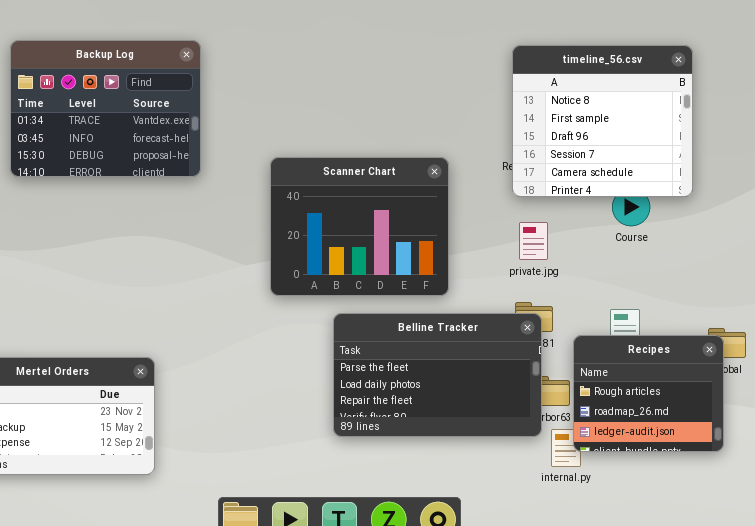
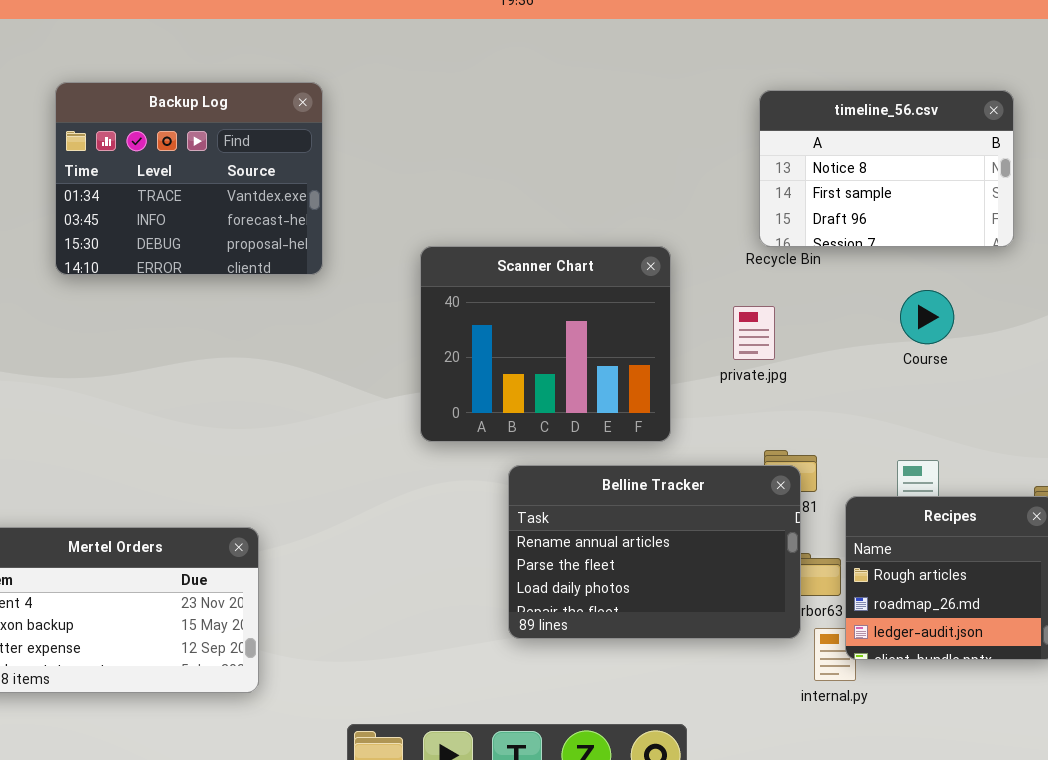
timeline_56.csv: [512,45,693,197] -> [759,90,1014,247], resized
private.jpg: [519,222,548,260] -> [733,306,775,360], moved
Belline Tracker: [333,313,542,437] -> [508,465,801,639], scrolled up 1 row

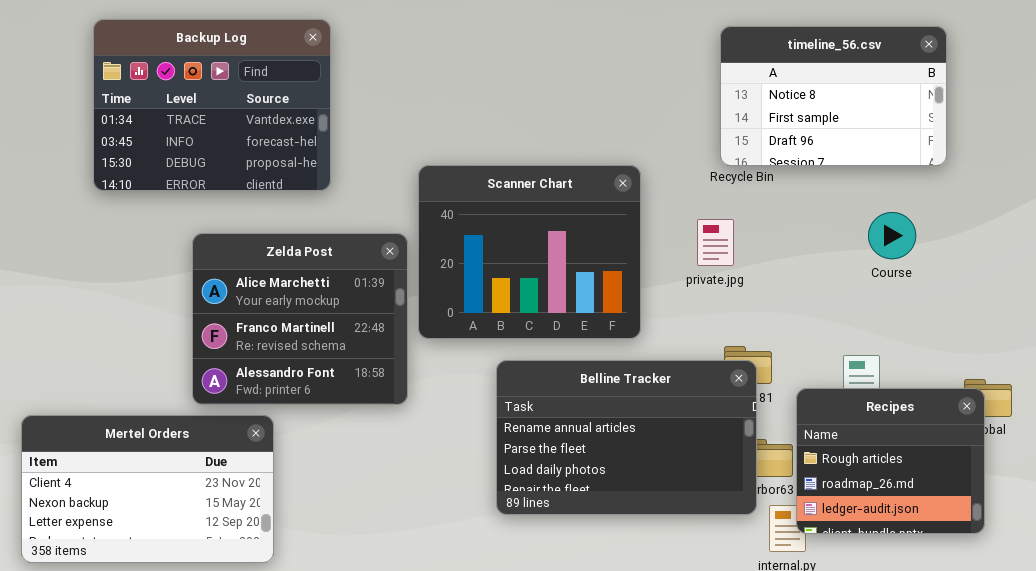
Course: [900,290,954,344] -> [868,212,916,259], moved
Zelda Post: none -> [192,233,408,405], opened

